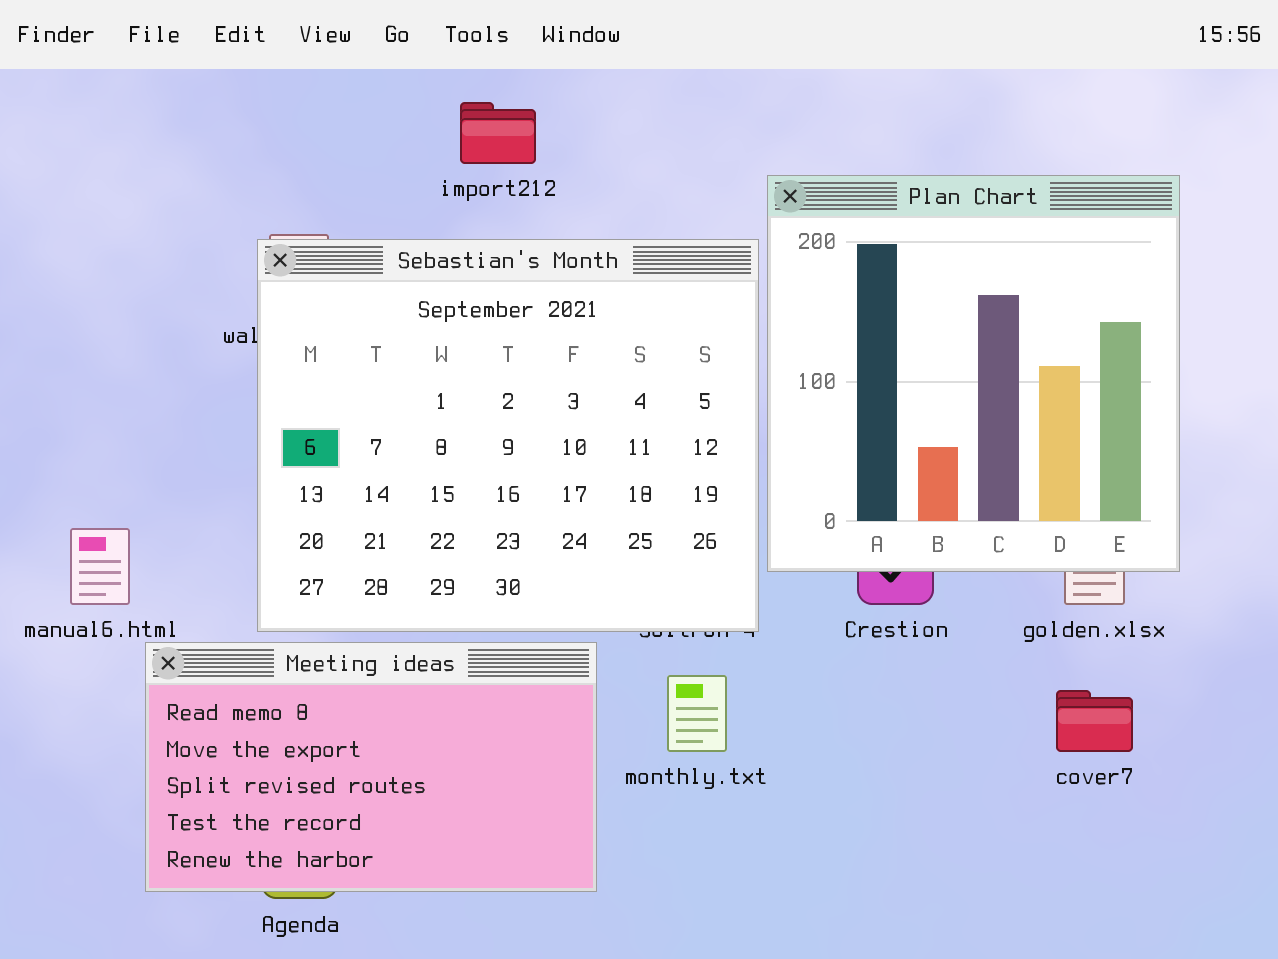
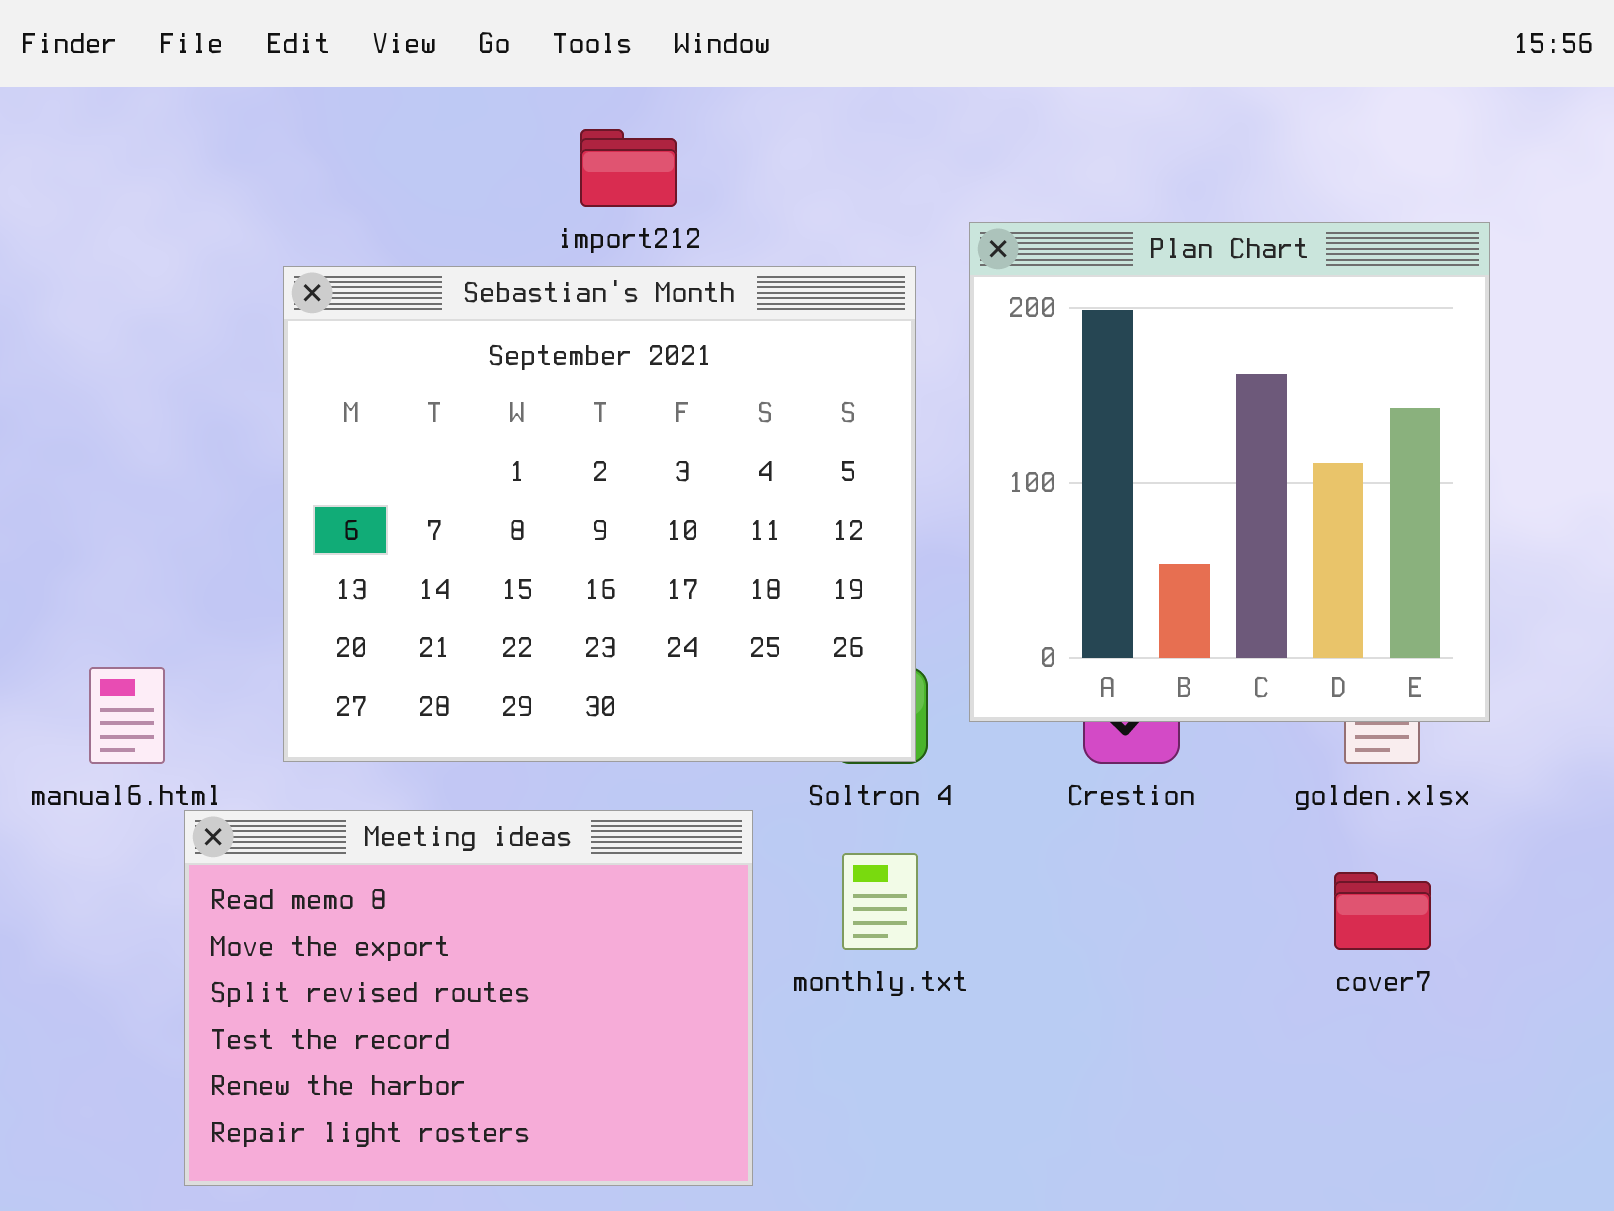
Sebastian's Month: [257,239,759,632] -> [283,266,916,762], moved
Meeting ideas: [145,642,597,892] -> [184,810,753,1186], resized

